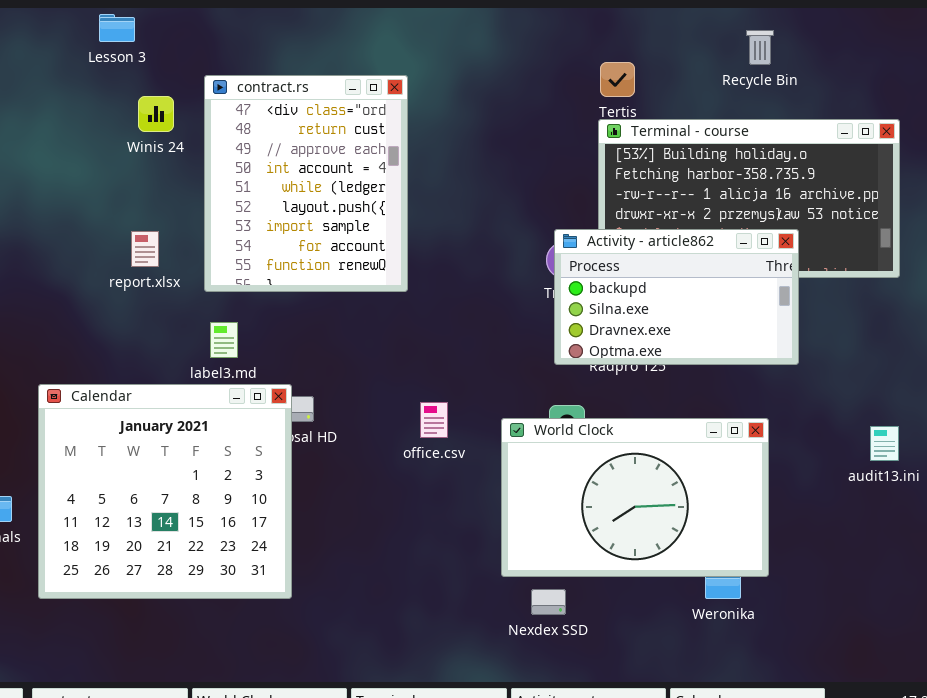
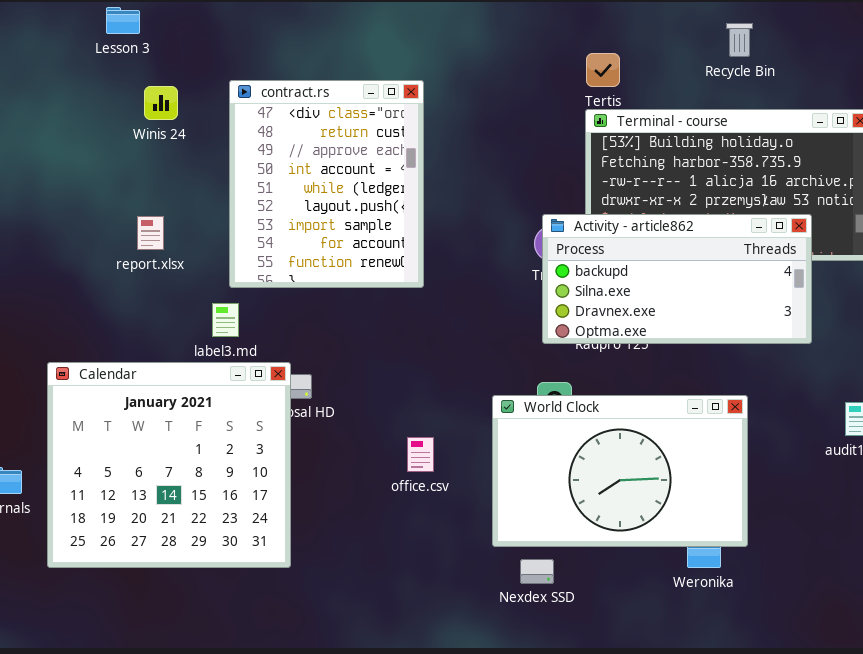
contract.rs: [204,75,408,292] -> [229,80,424,288], moved
Activity - article862: [554,229,799,365] -> [542,214,812,344], resized
office.csv: [420,402,448,438] -> [407,437,434,472], moved

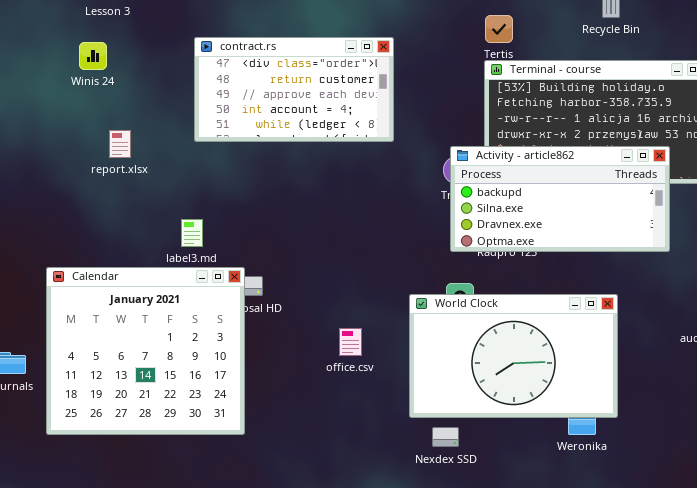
contract.rs: [229,80,424,288] -> [194,37,394,142], resized
Winis 24: [144,86,178,120] -> [79,42,107,70], moved
report.xlsx: [137,216,164,250] -> [109,130,131,158], moved

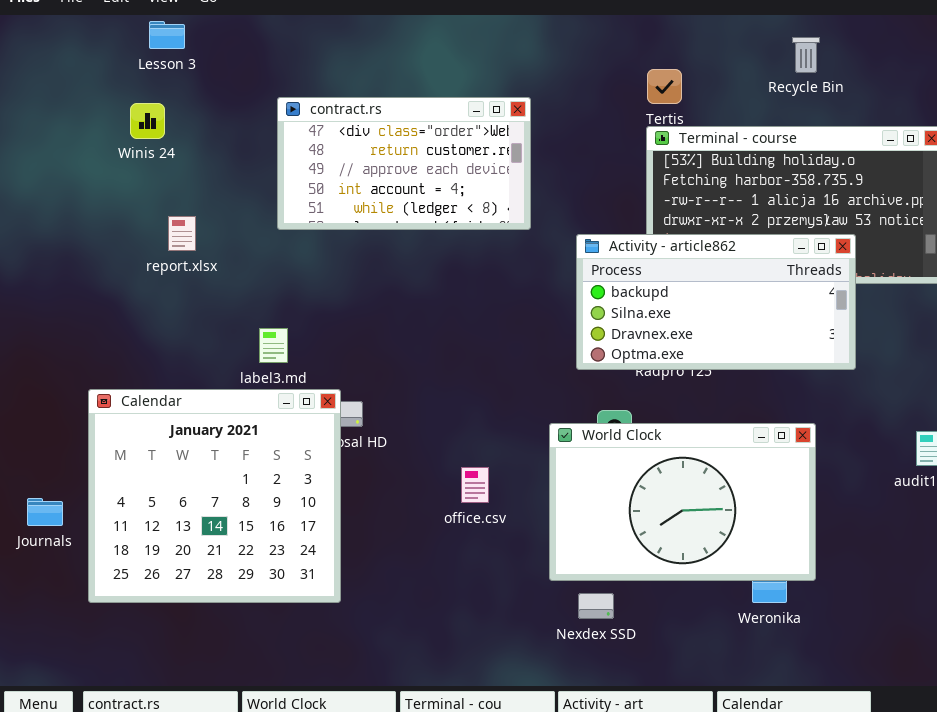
Activity - article862: [450,146,670,252] -> [576,234,856,370], moved

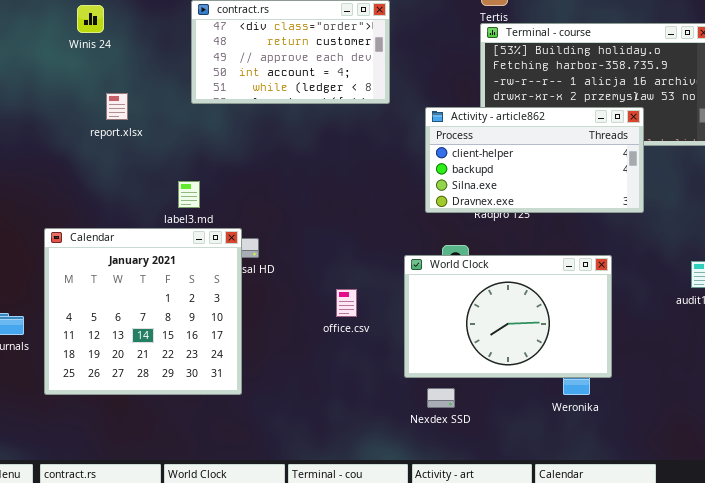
Activity - article862: [576,234,856,370] -> [425,107,644,213], scrolled up 1 row

